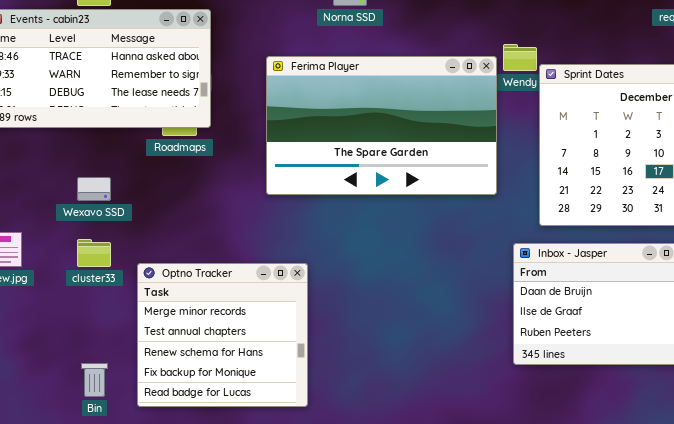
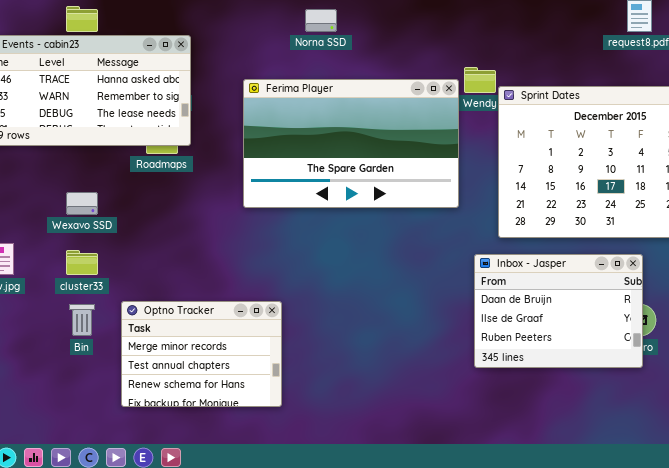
Optno Tracker: [137,263,308,407] -> [121,301,282,407], resized
Bin: [81,363,108,397] -> [69,304,95,336], moved

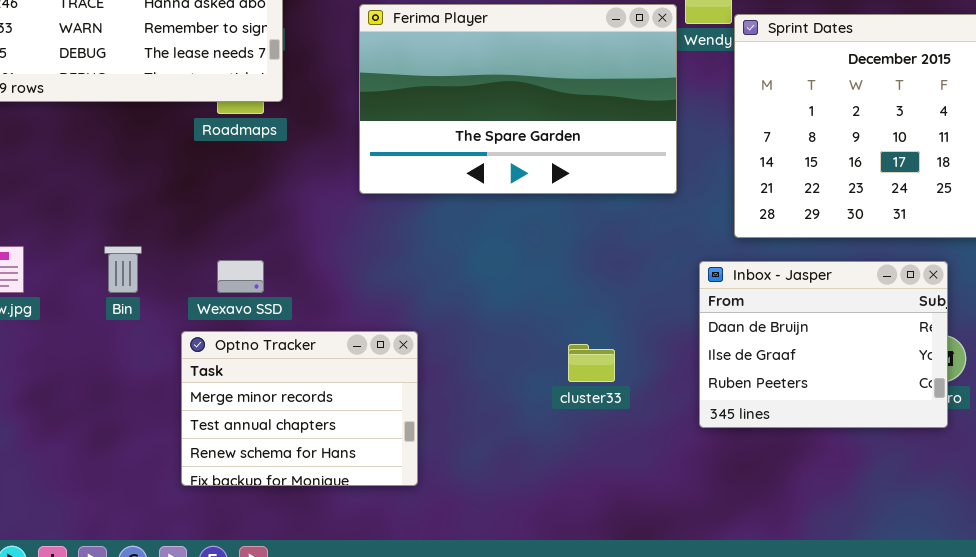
Wexavo SSD: [66,192,98,215] -> [217,260,264,293], moved
cluster33: [66,250,98,275] -> [568,344,615,382], moved
Bin: [69,304,95,336] -> [104,246,142,293], moved

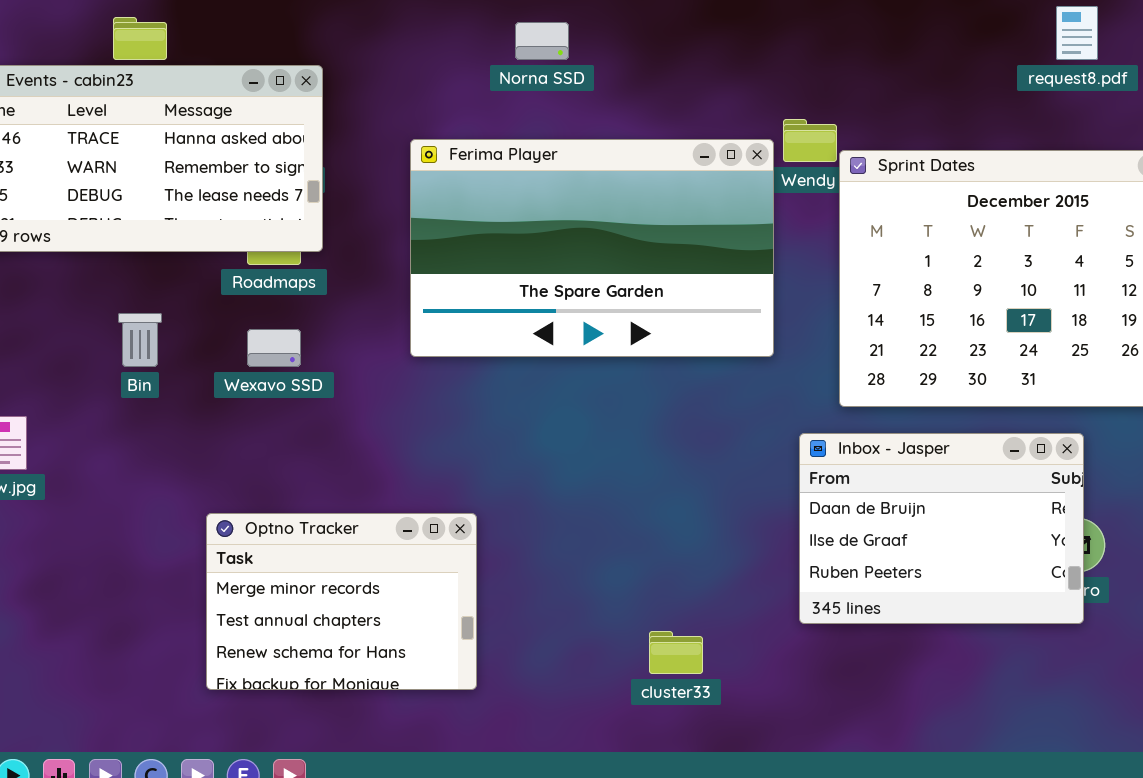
Bin: [104,246,142,293] -> [118,313,162,367], moved
Wexavo SSD: [217,260,264,293] -> [247,329,301,367], moved
cluster33: [568,344,615,382] -> [649,631,703,674], moved

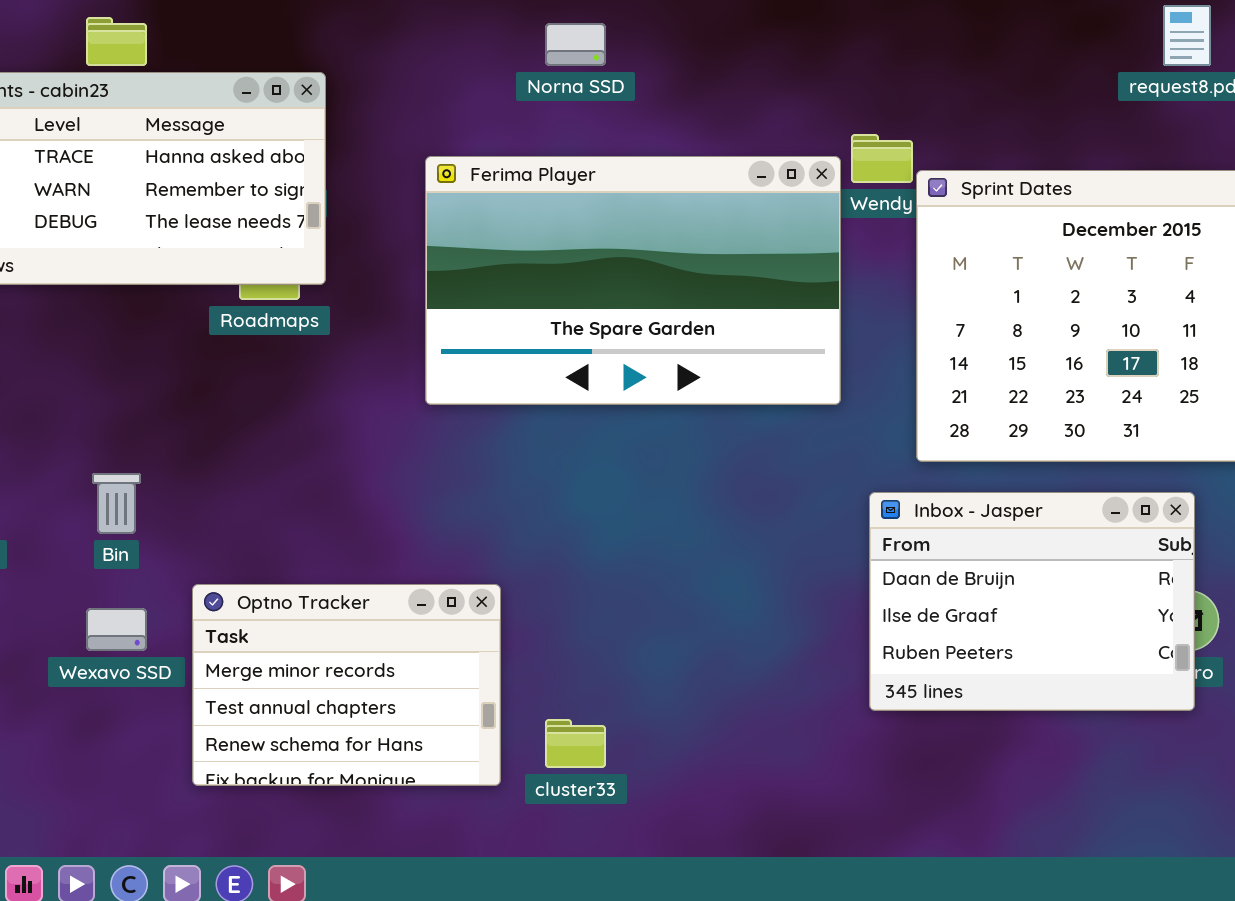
Bin: [118,313,162,367] -> [92,473,141,534], moved
Wexavo SSD: [247,329,301,367] -> [86,608,147,651], moved
cluster33: [649,631,703,674] -> [545,719,606,768], moved

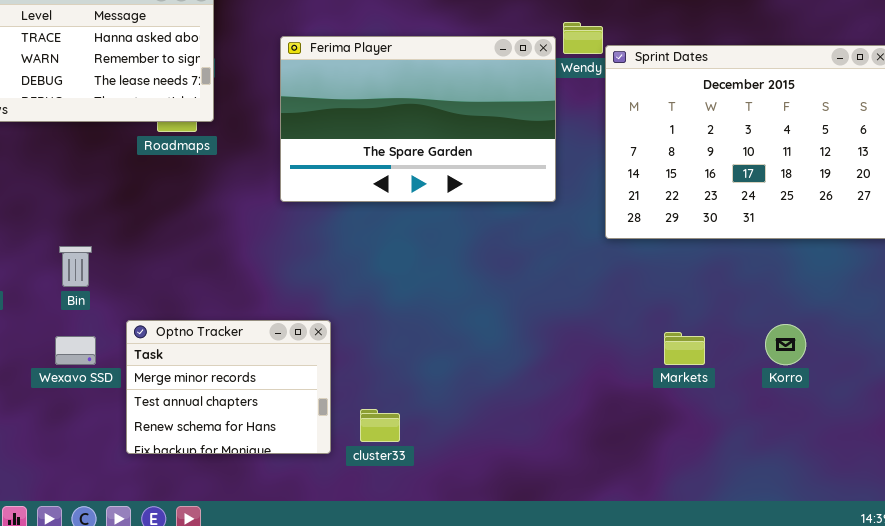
Inbox - Jasper: [869,492,1195,711] -> none, closed

